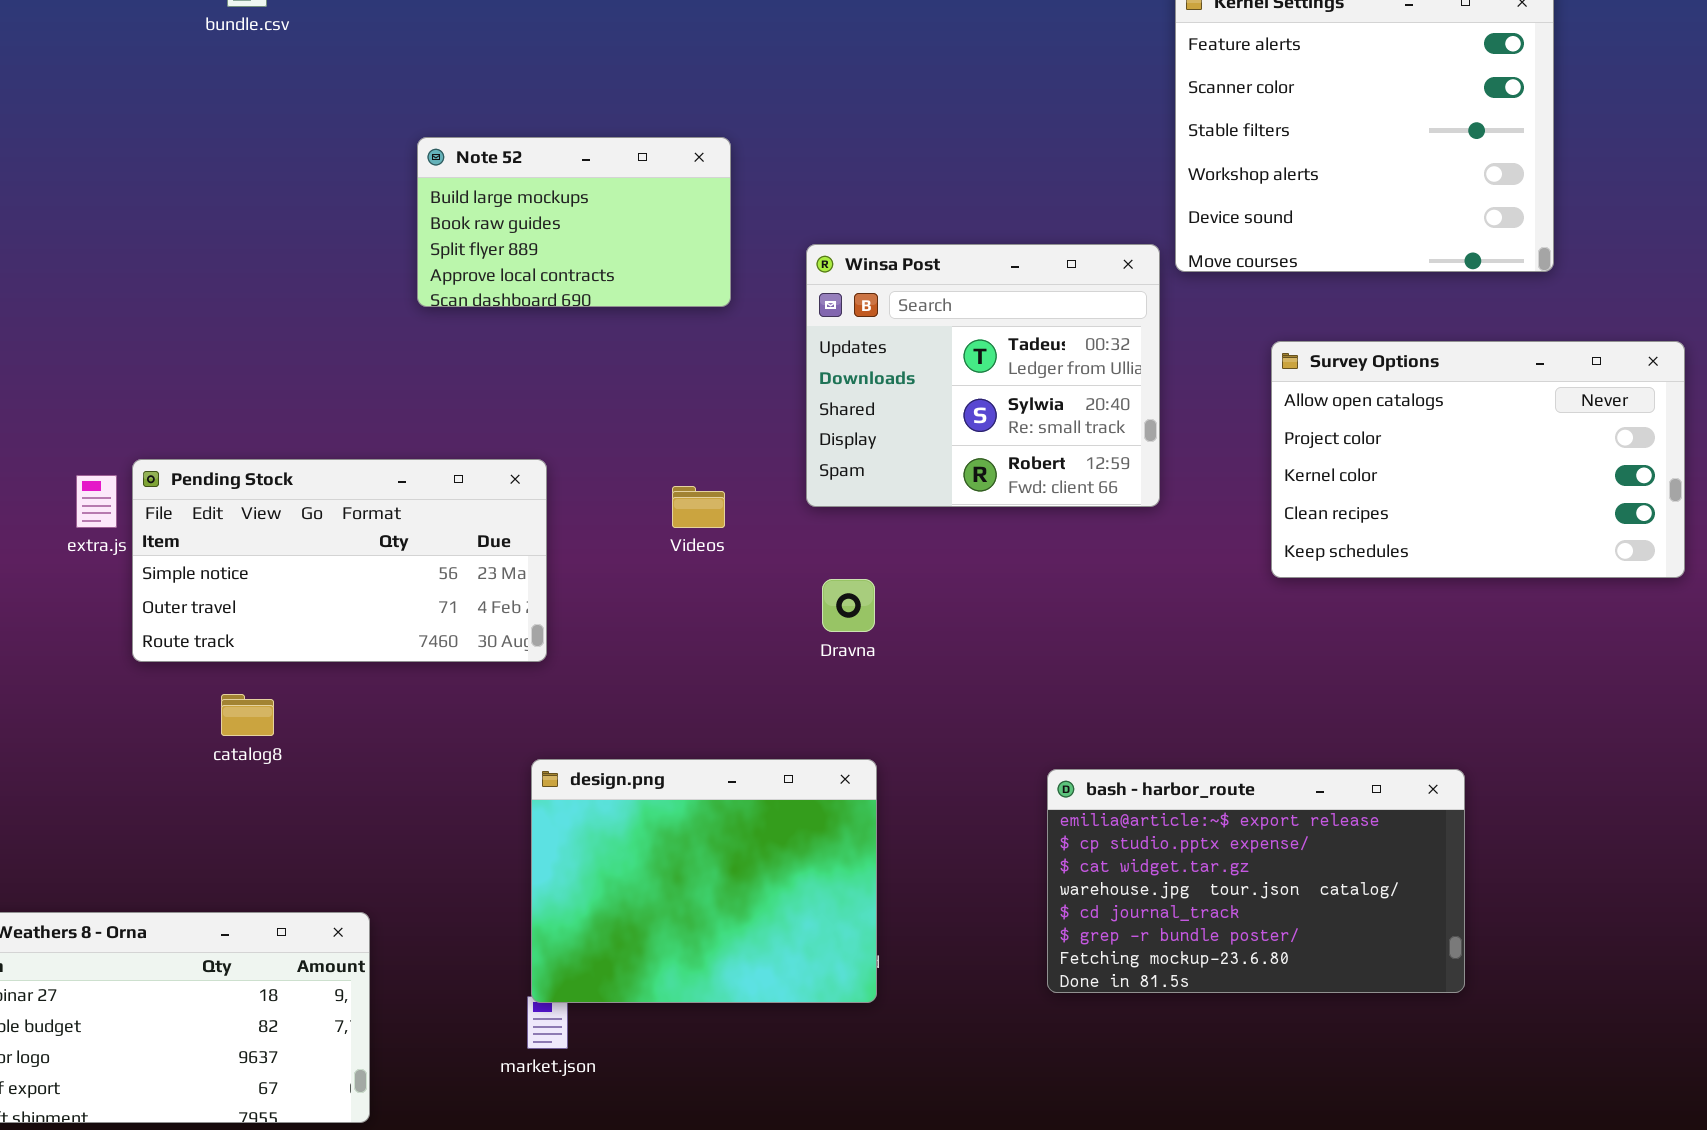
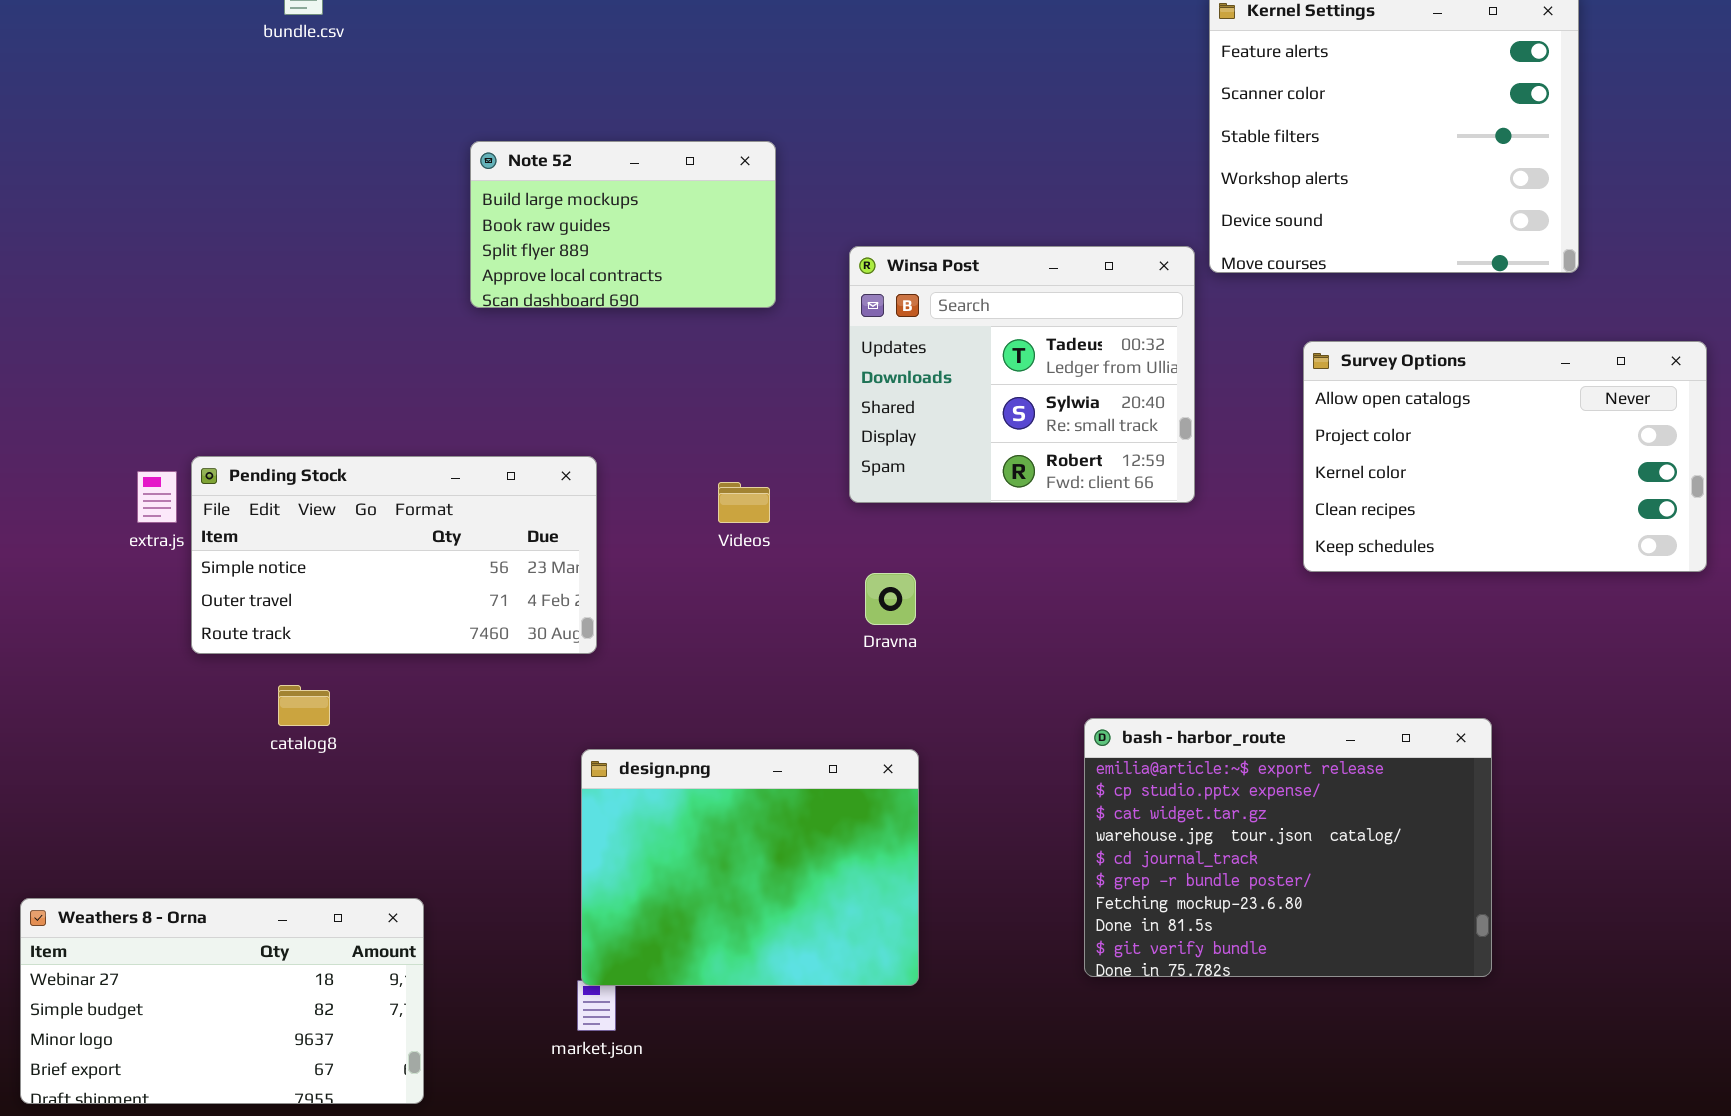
bash - harbor_route: [1047,769,1465,993] -> [1084,718,1492,977], resized

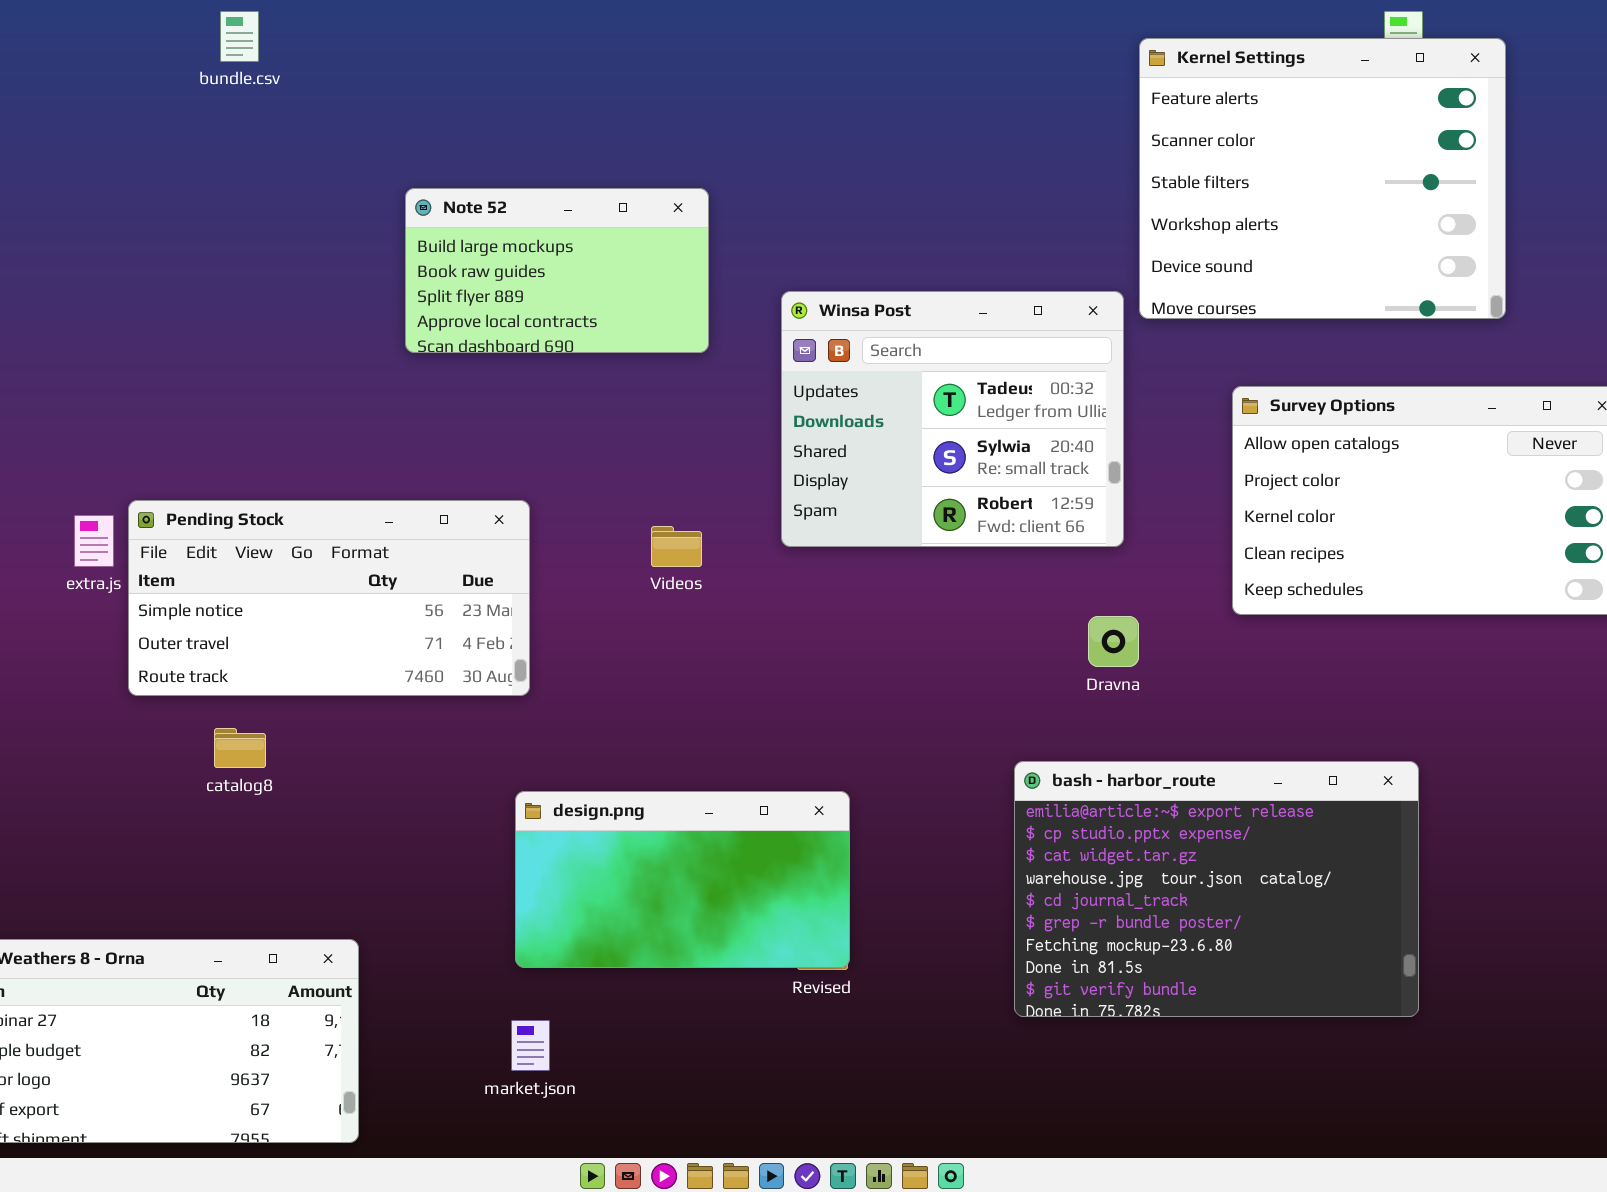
Dravna: [865,573,916,625] -> [1088,616,1139,667], moved
design.png: [581,749,919,986] -> [515,791,850,968], resized

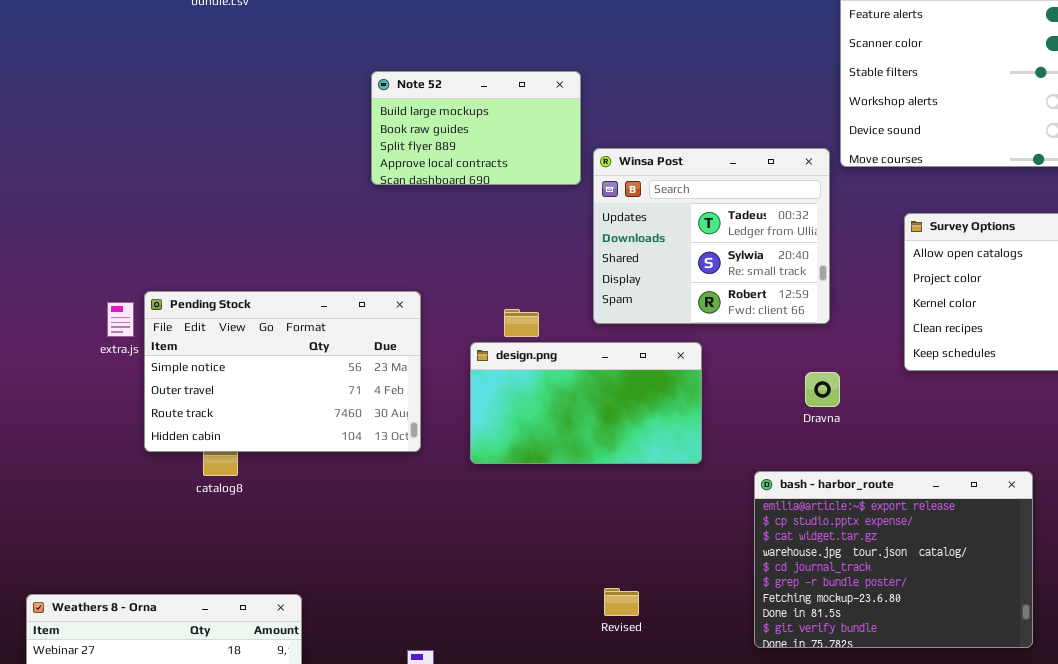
Note 52: [405,188,709,353] -> [371,71,581,185], moved
Pending Stock: [128,500,530,696] -> [144,291,421,452], resized
design.png: [515,791,850,968] -> [470,342,702,464], moved

